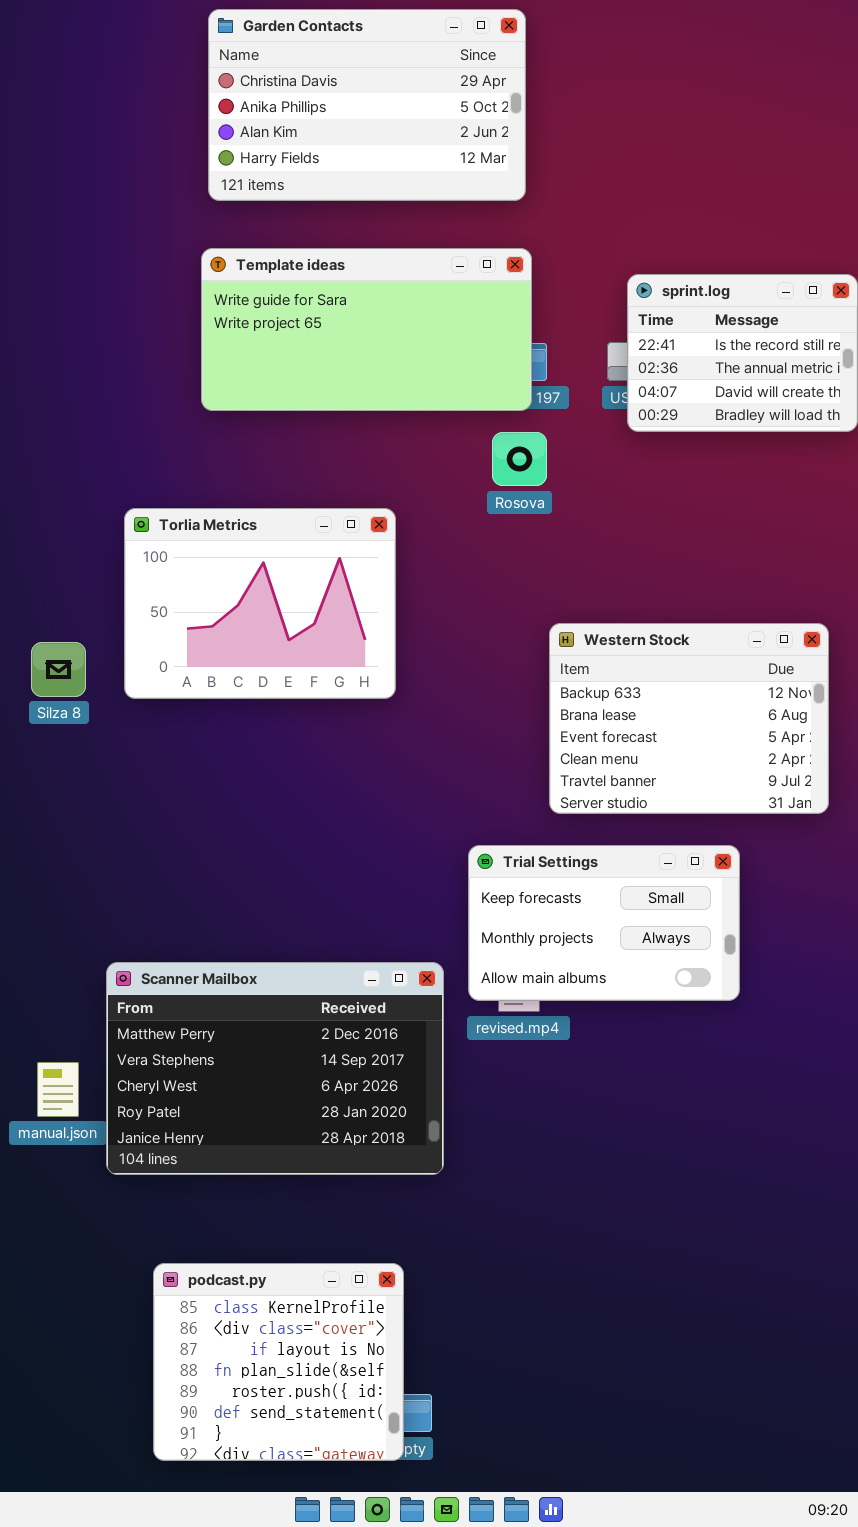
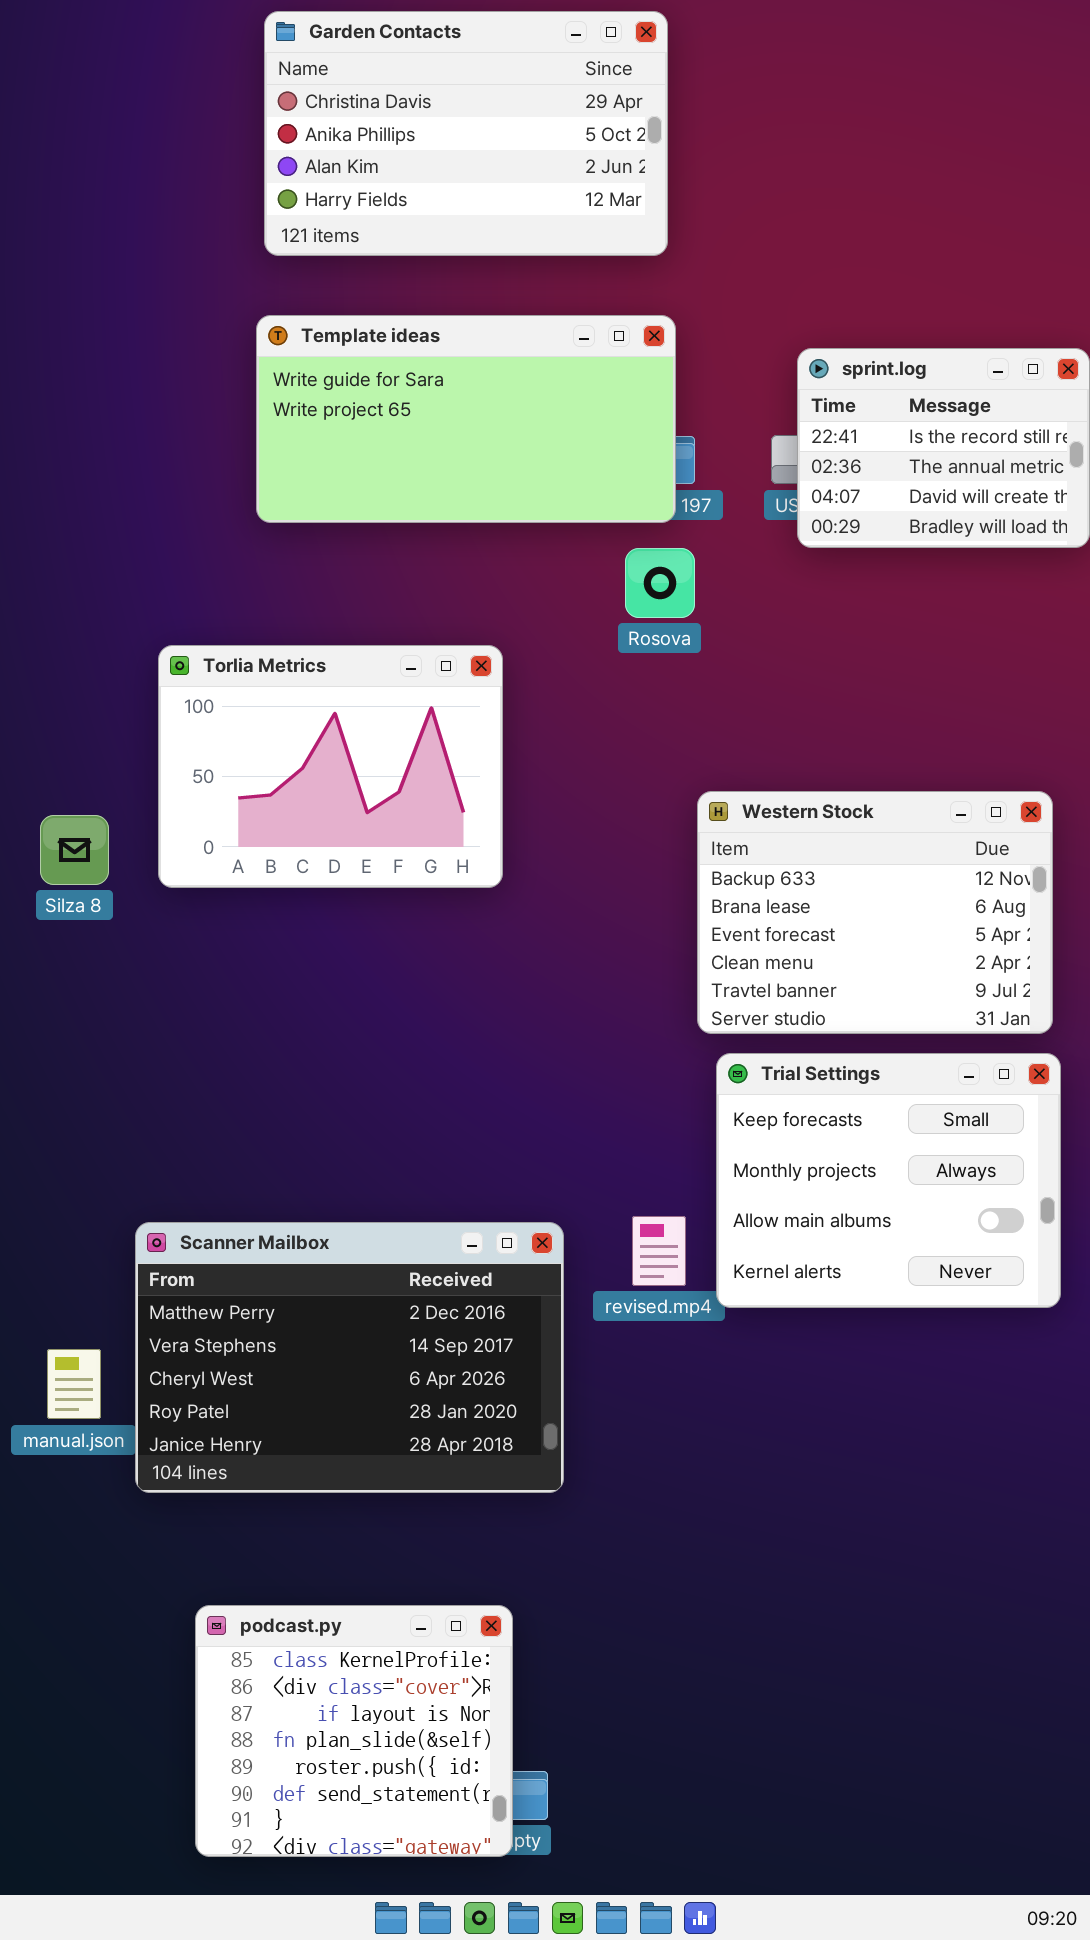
Trial Settings: [468,845,740,1001] -> [716,1053,1061,1308], moved, resized

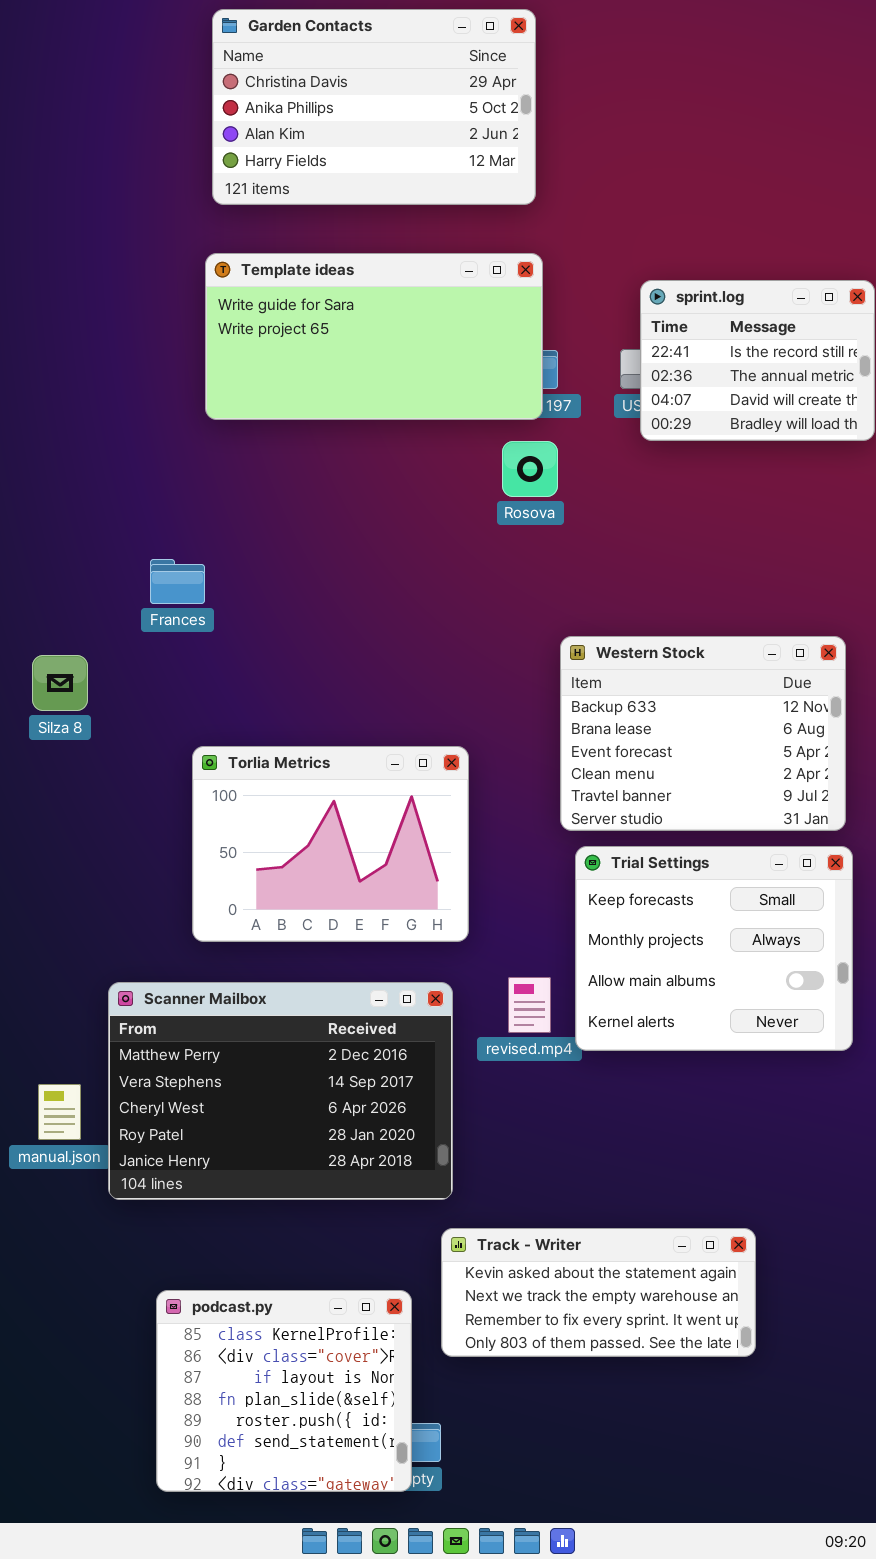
Torlia Metrics: [158,645,503,888] -> [192,746,469,942], moved
Track - Writer: none -> [441,1228,756,1357], opened

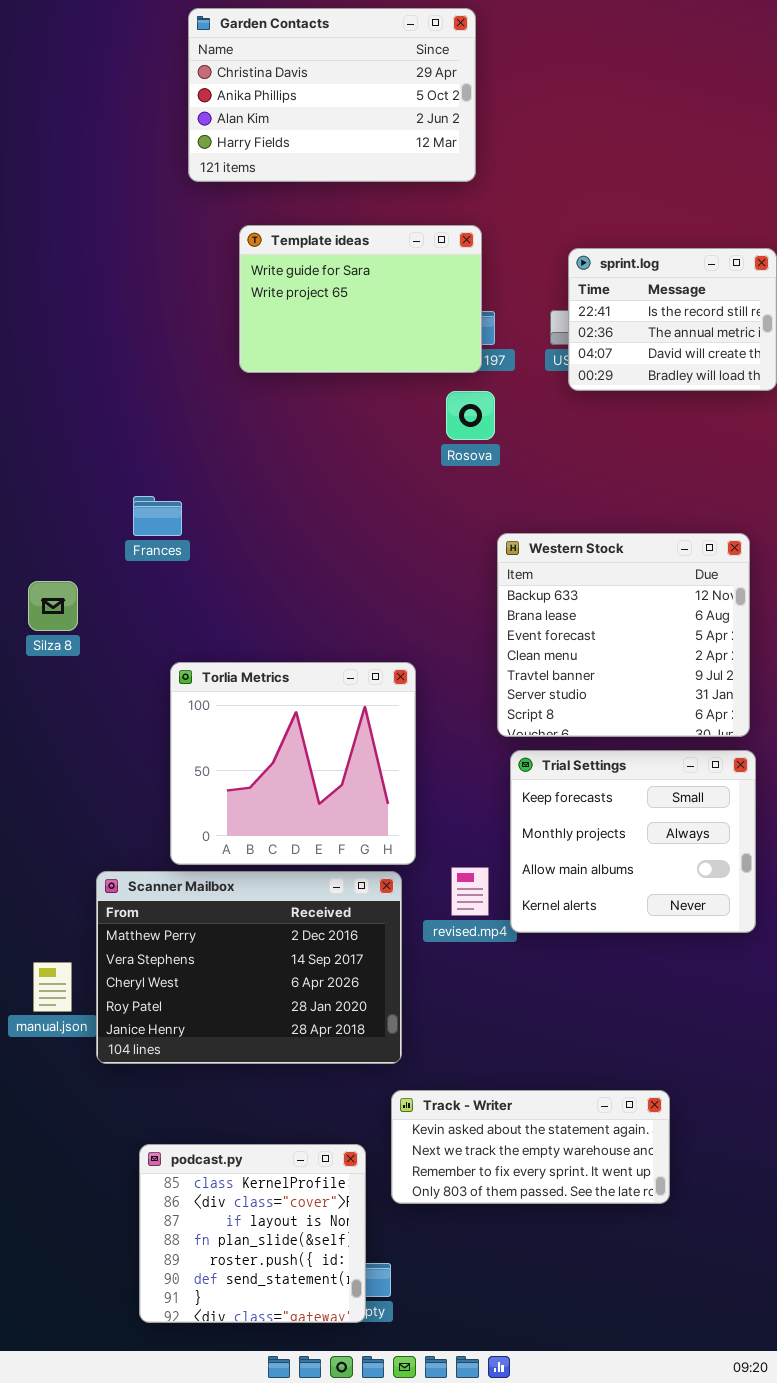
Template ideas: [205,253,543,420] -> [239,225,482,373], resized
Western Stock: [560,636,846,831] -> [497,533,750,737], resized
Torlia Metrics: [192,746,469,942] -> [170,662,416,865], resized

